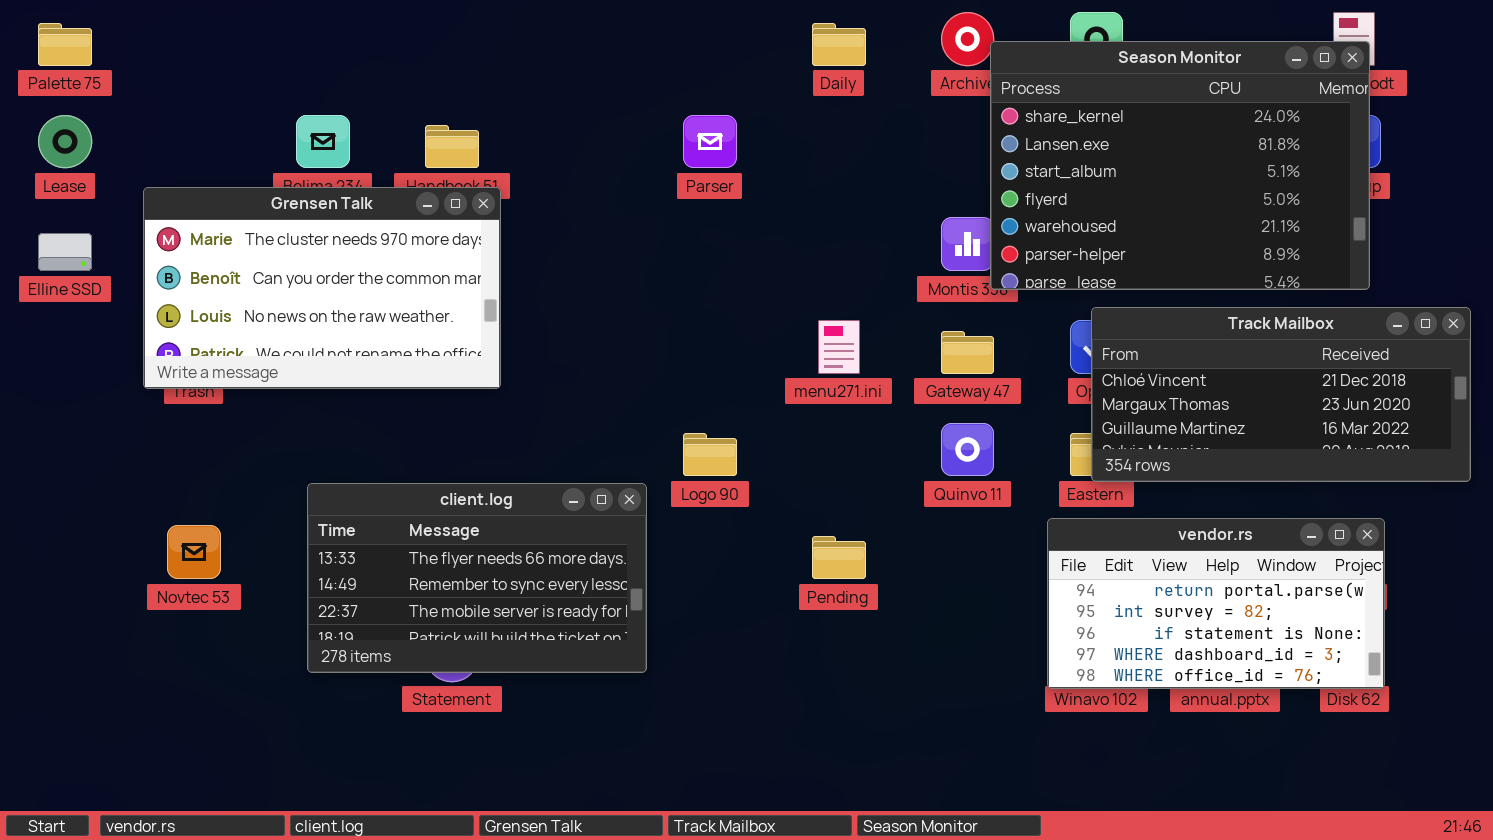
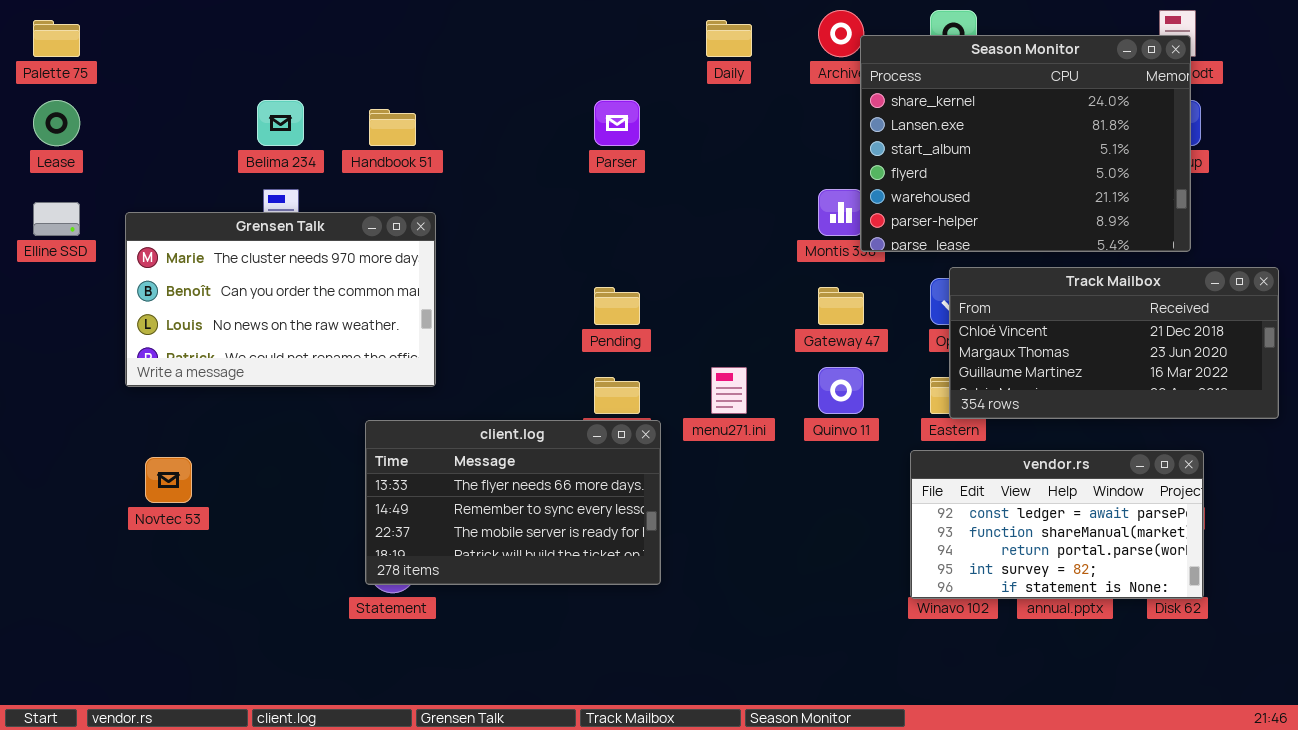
Grensen Talk: [143,187,501,389] -> [125,212,436,387], moved
menu271.ini: [818,320,860,374] -> [711,367,747,414], moved
client.log: [307,483,647,673] -> [365,420,661,585], moved
vendor.rs: [1047,518,1385,689] -> [910,450,1204,599], scrolled up 2 rows
Pending: [812,536,866,579] -> [594,287,640,325], moved

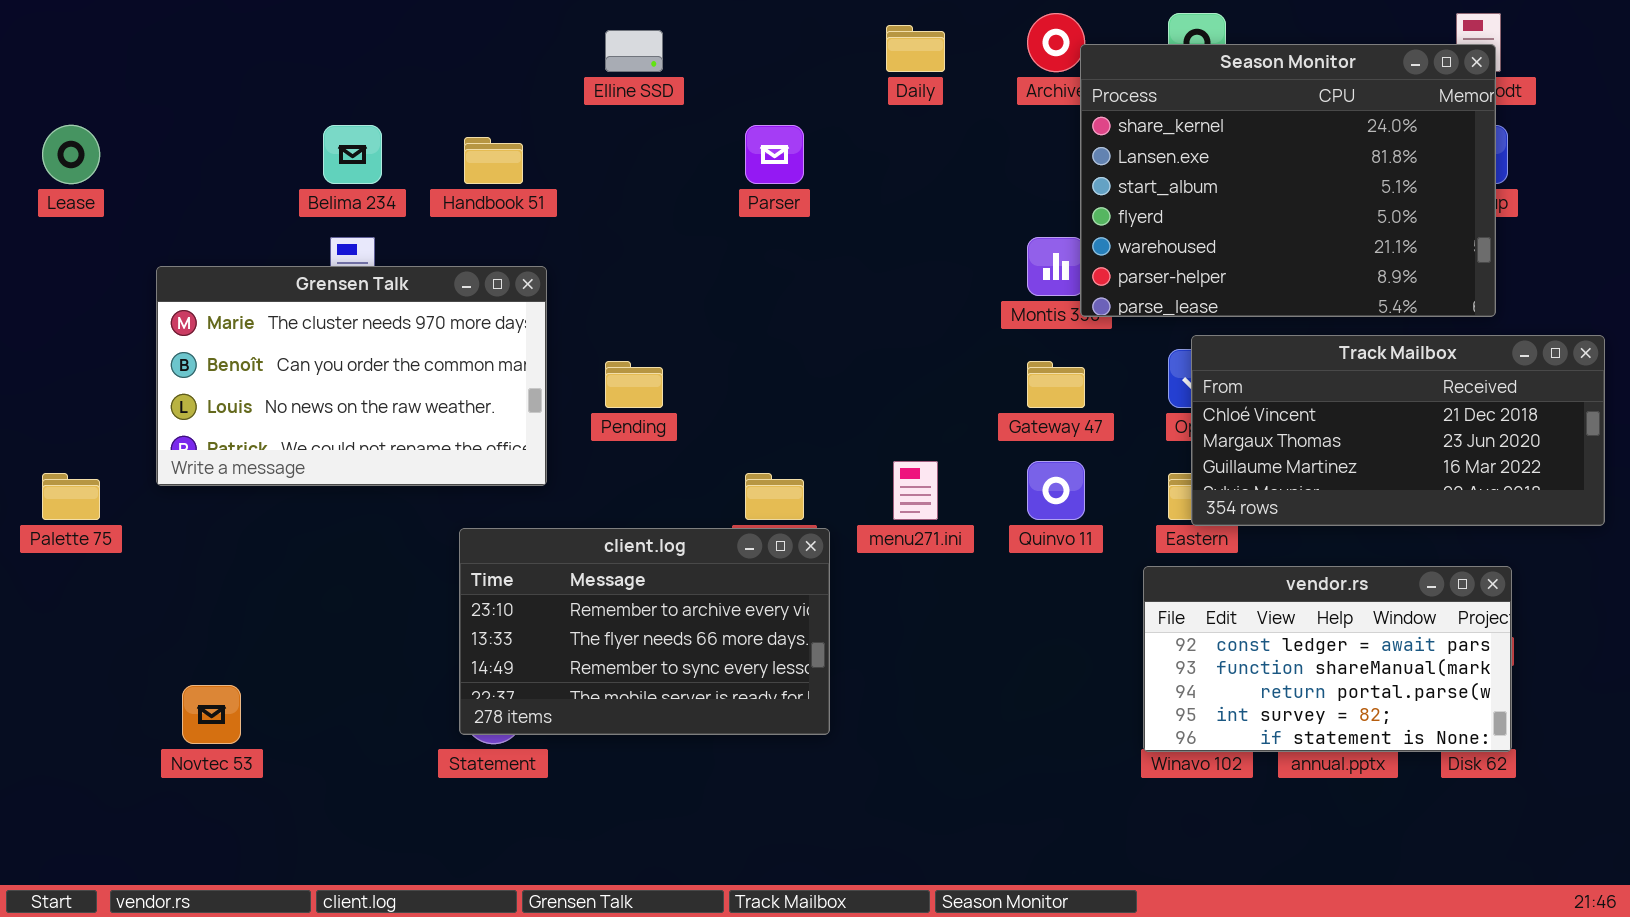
Palette 75: [33,20,80,57] -> [42,473,100,520], moved
Elline SSD: [33,202,80,236] -> [605,30,663,72], moved
Pending: [594,287,640,325] -> [605,361,663,408], moved
client.log: [365,420,661,585] -> [459,528,830,735], scrolled up 1 row
Novtec 53: [145,457,192,503] -> [182,685,241,744], moved

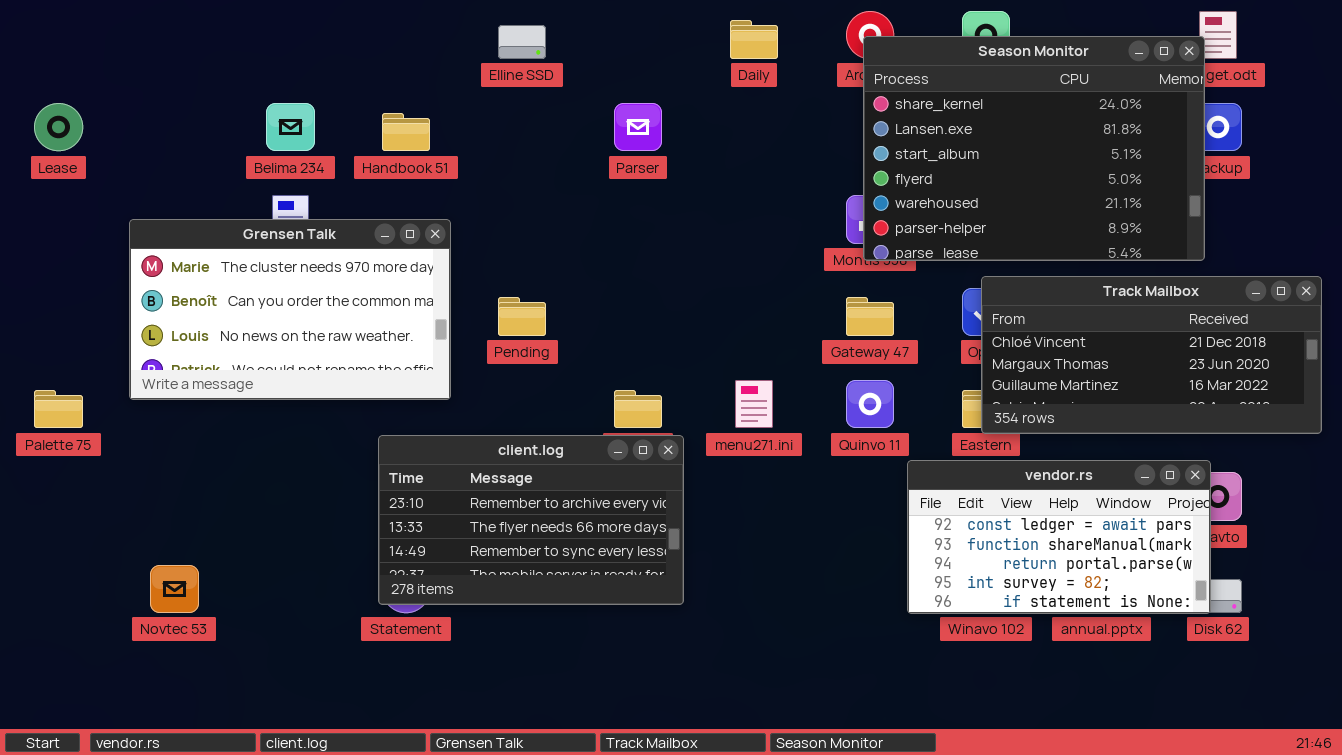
Season Monitor: [1080,44,1496,317] -> [863,36,1205,261], moved
vendor.rs: [1143,566,1512,752] -> [907,460,1211,614], moved

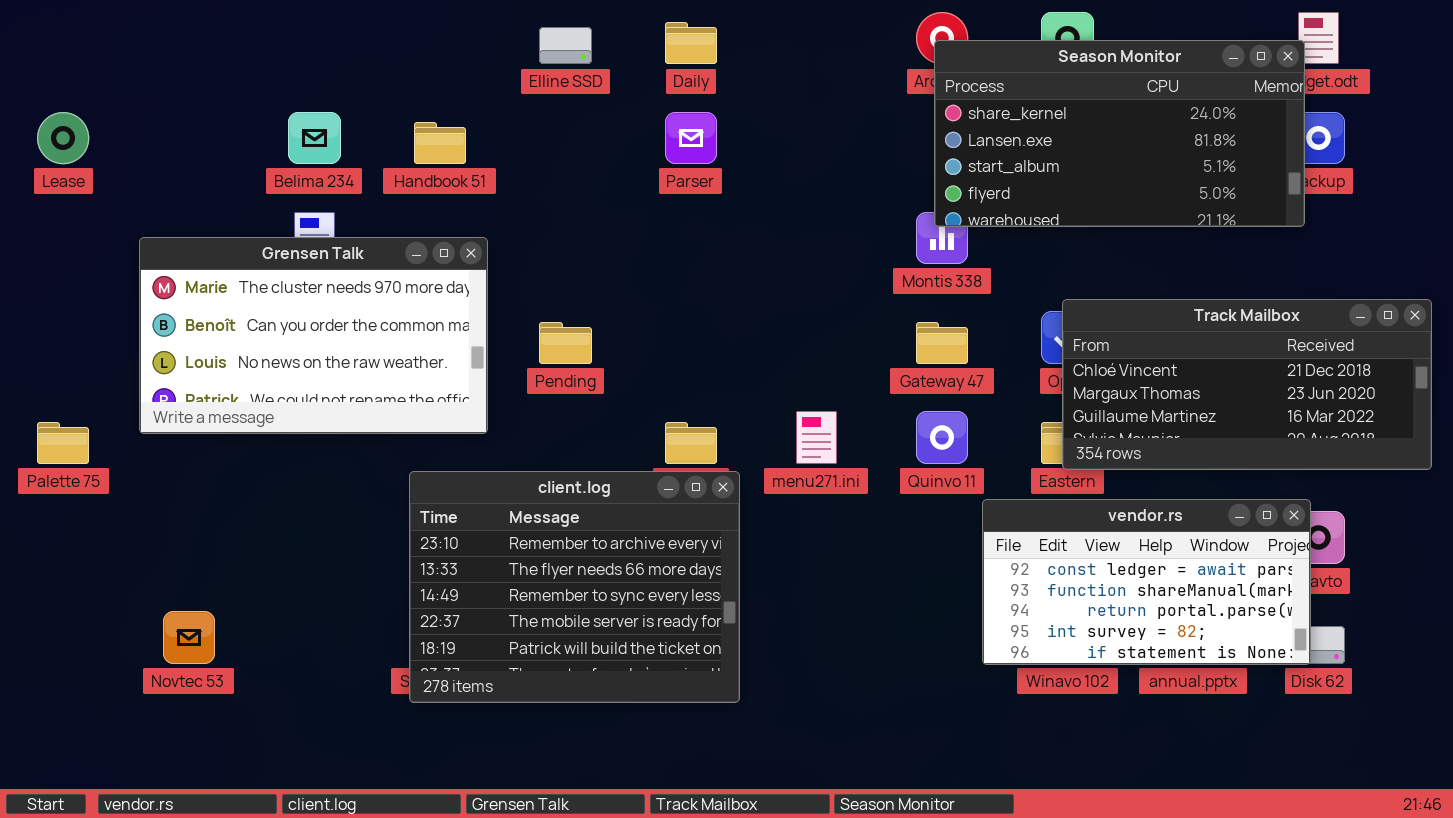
Daily: [730,20,778,59] -> [665,22,717,64], moved
Season Monitor: [863,36,1205,261] -> [934,40,1305,227], resized
client.log: [378,435,684,605] -> [409,471,740,703], resized

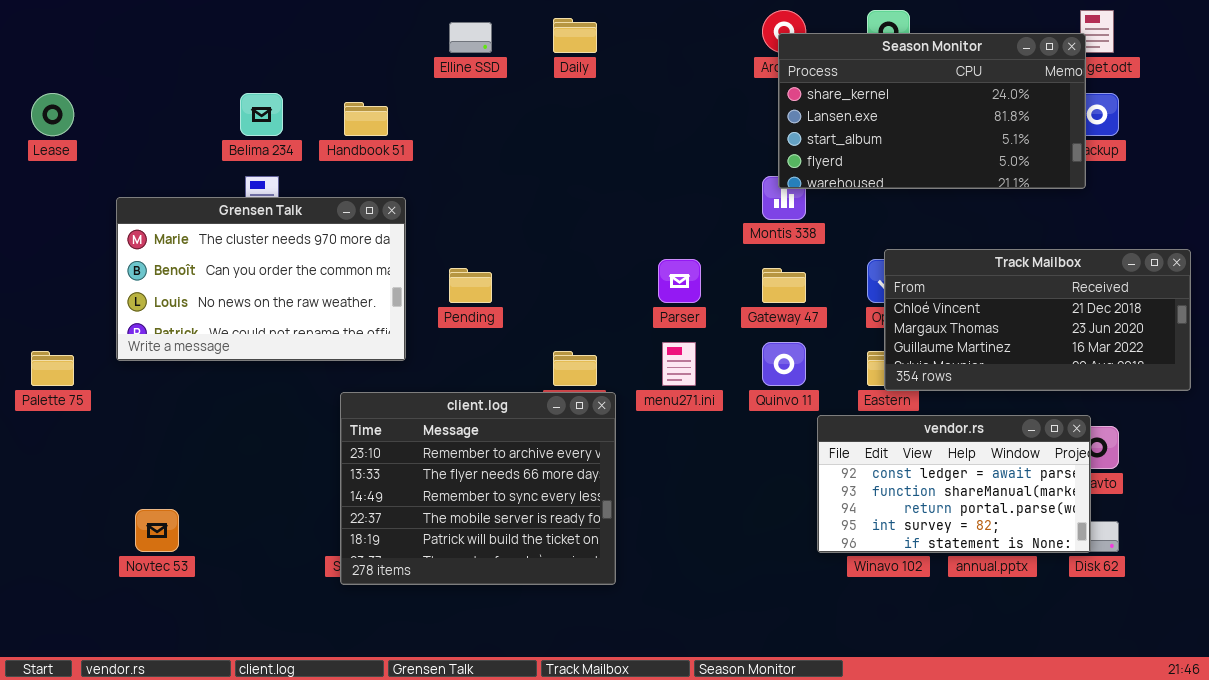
Parser: [665,112,717,164] -> [658,259,701,303], moved

